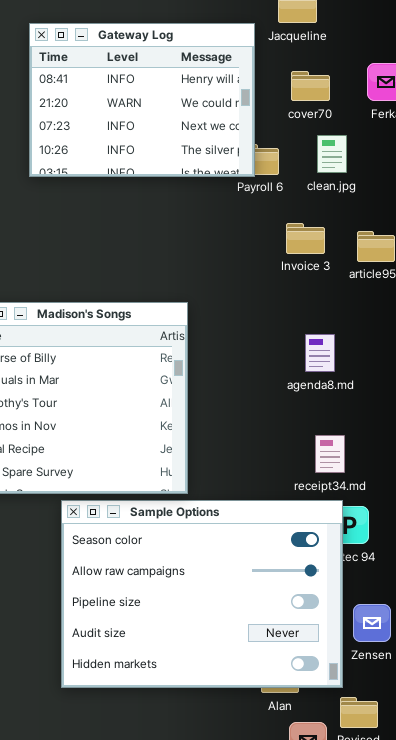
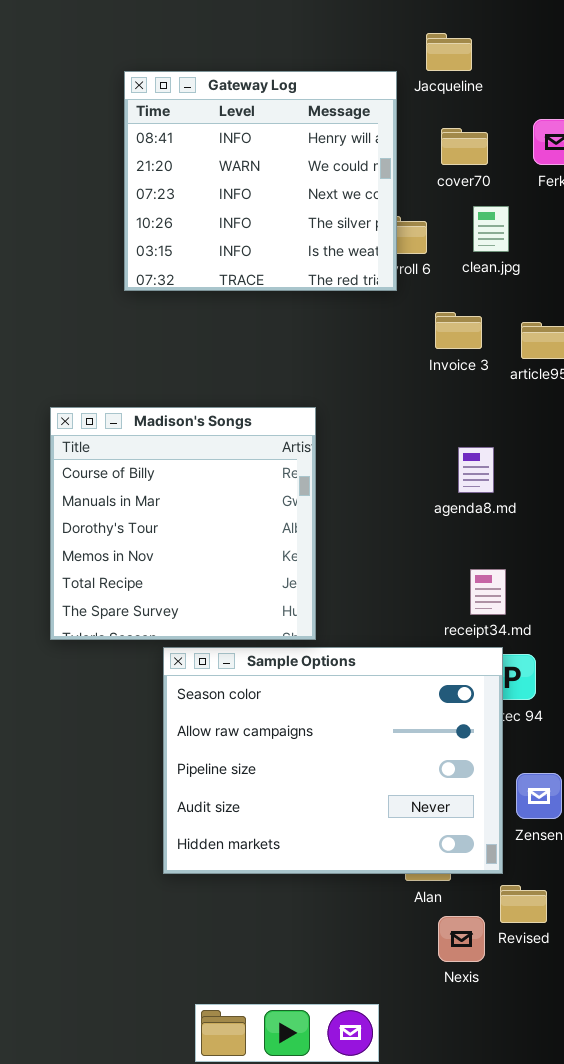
Gateway Log: [29,23,255,177] -> [124,71,397,291], resized

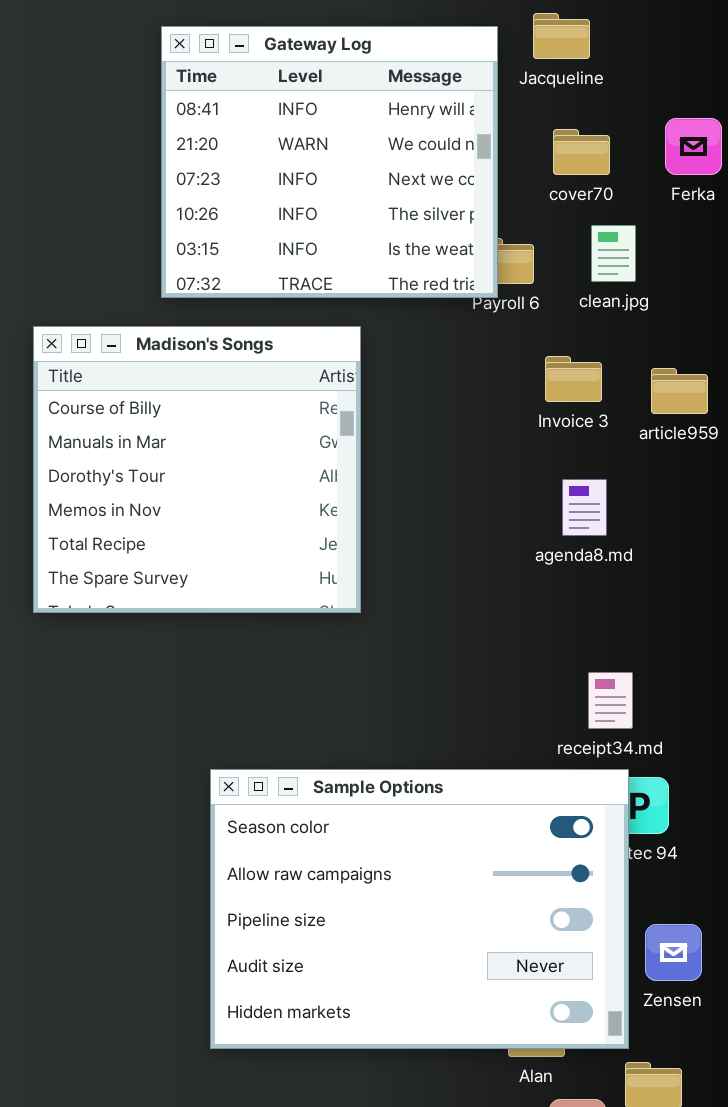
Gateway Log: [124,71,397,291] -> [161,26,498,298], moved
Madison's Songs: [50,407,316,640] -> [33,326,361,613], moved
agenda8.md: [458,447,494,493] -> [562,479,607,536], moved

